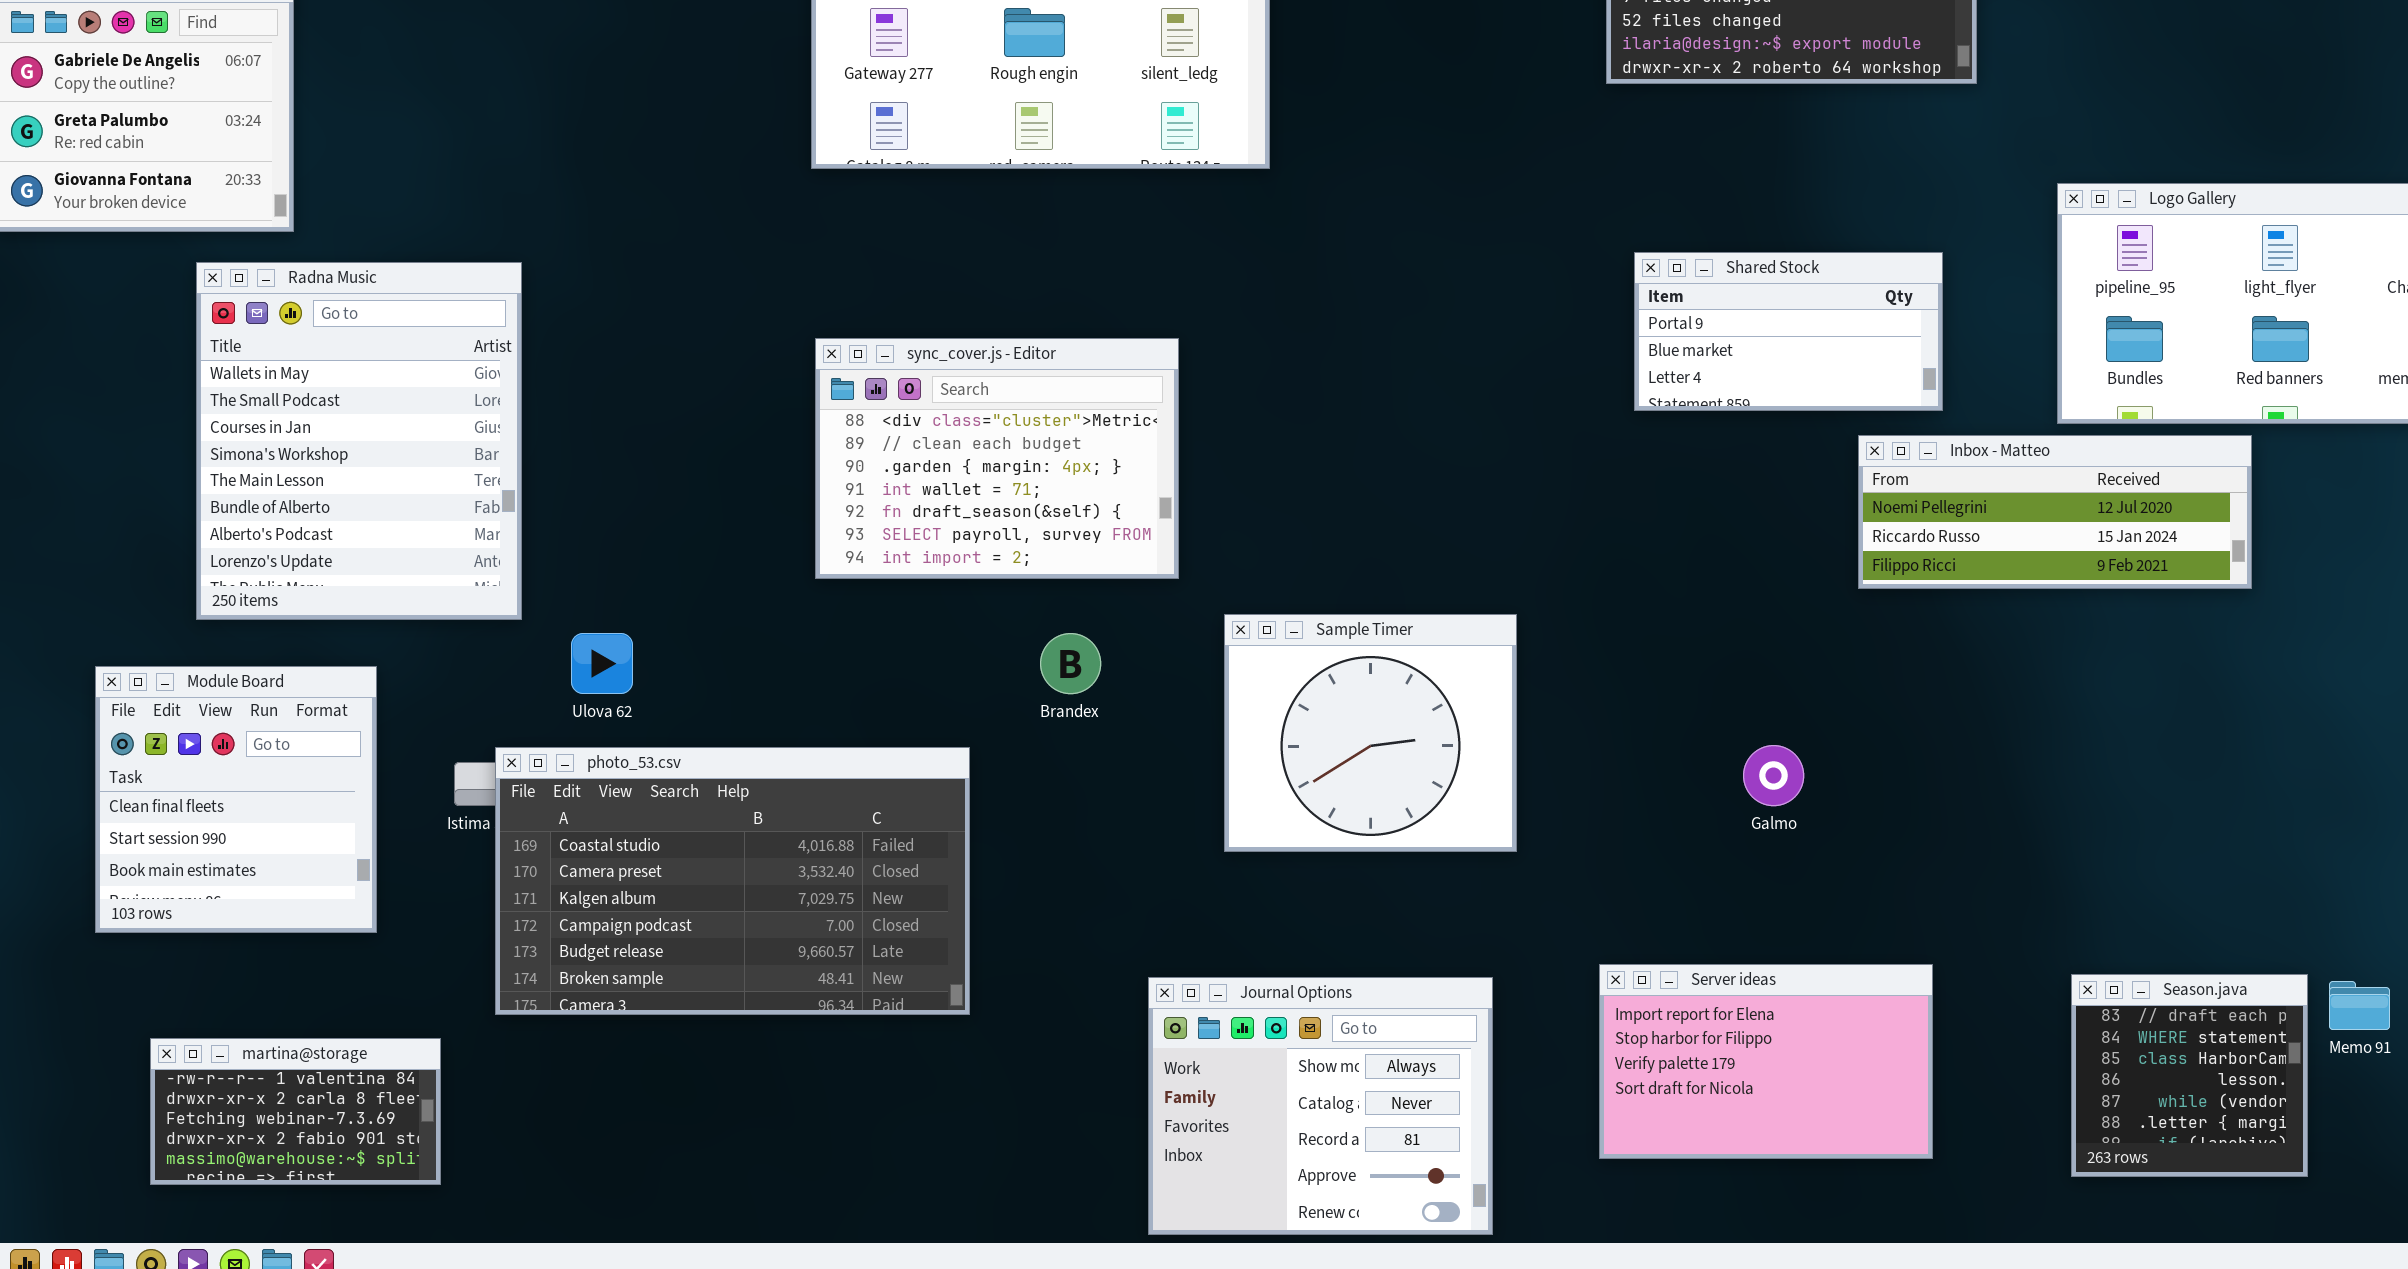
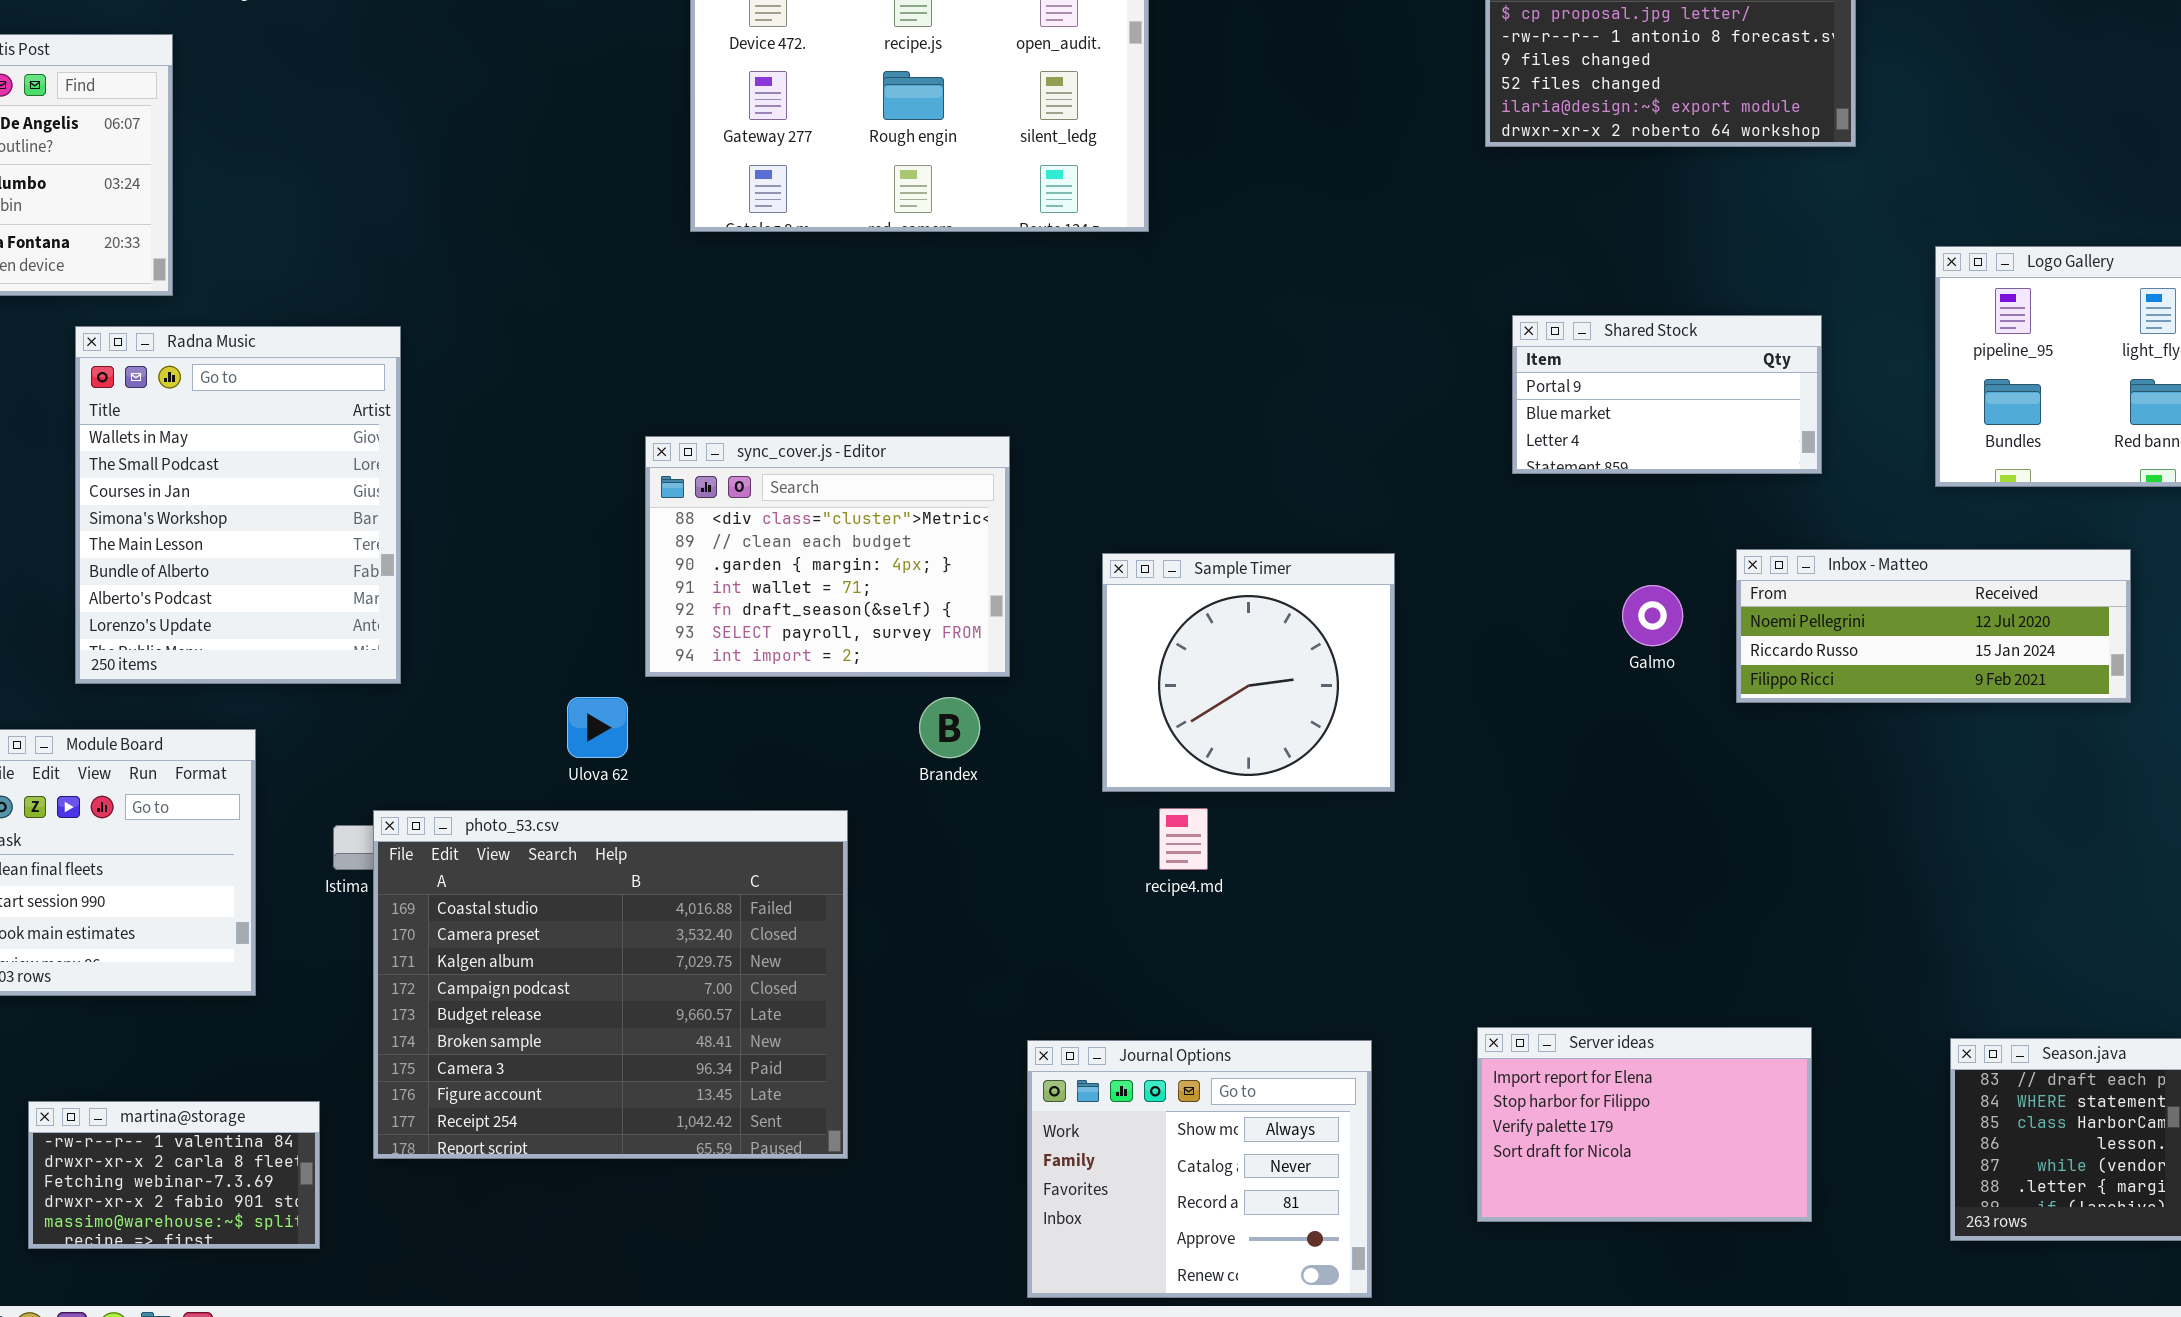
sync_cover.js - Editor: [815,338,1179,579] -> [645,436,1010,677], moved
Inbox - Matteo: [1858,435,2252,589] -> [1736,549,2131,703], moved
Sample Timer: [1224,614,1517,852] -> [1102,553,1395,792], moved
Ulova 62: [571,633,633,694] -> [567,697,628,758], moved
Galmo: [1743,745,1804,806] -> [1622,585,1683,646], moved
photo_53.csv: [495,747,970,1015] -> [373,810,848,1159], resized

